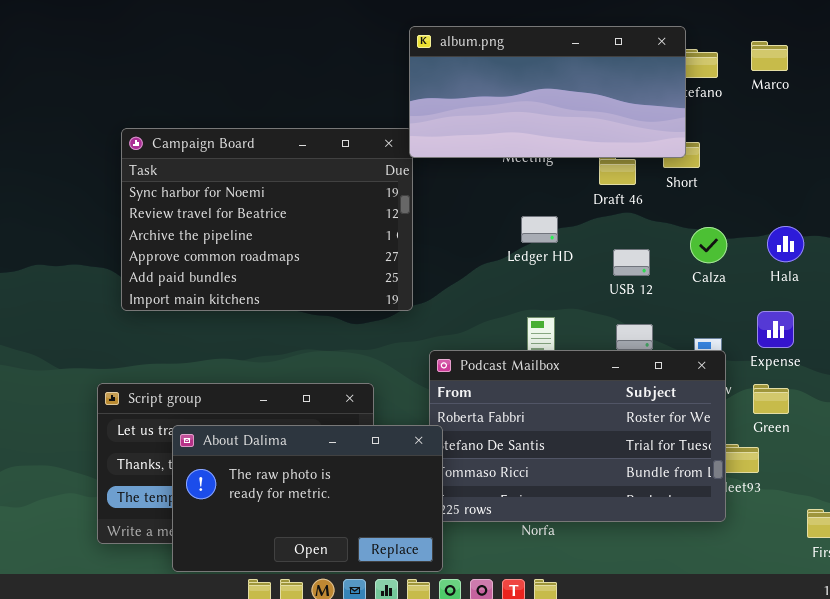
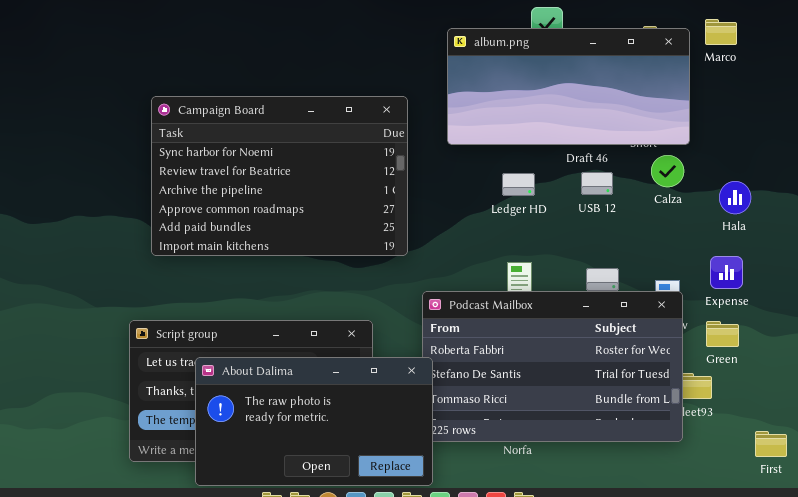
album.png: [409,26,686,158] -> [447,28,690,145], moved
Calza: [690,227,727,263] -> [651,155,684,187], moved
USB 12: [613,249,650,276] -> [581,172,613,195], moved

